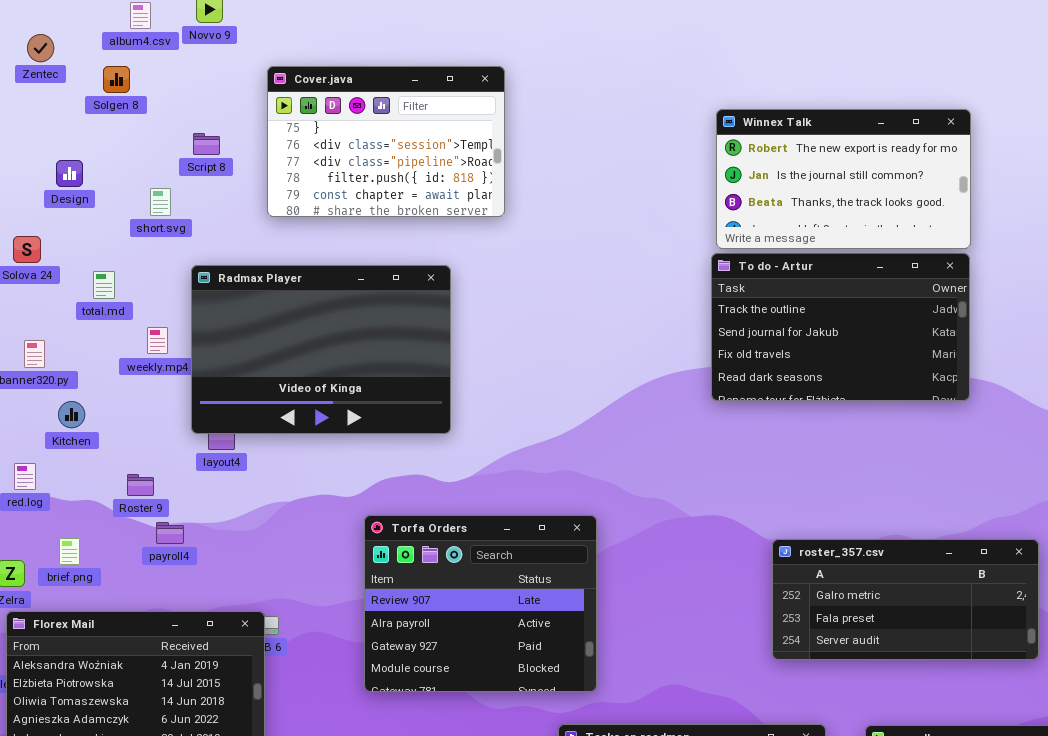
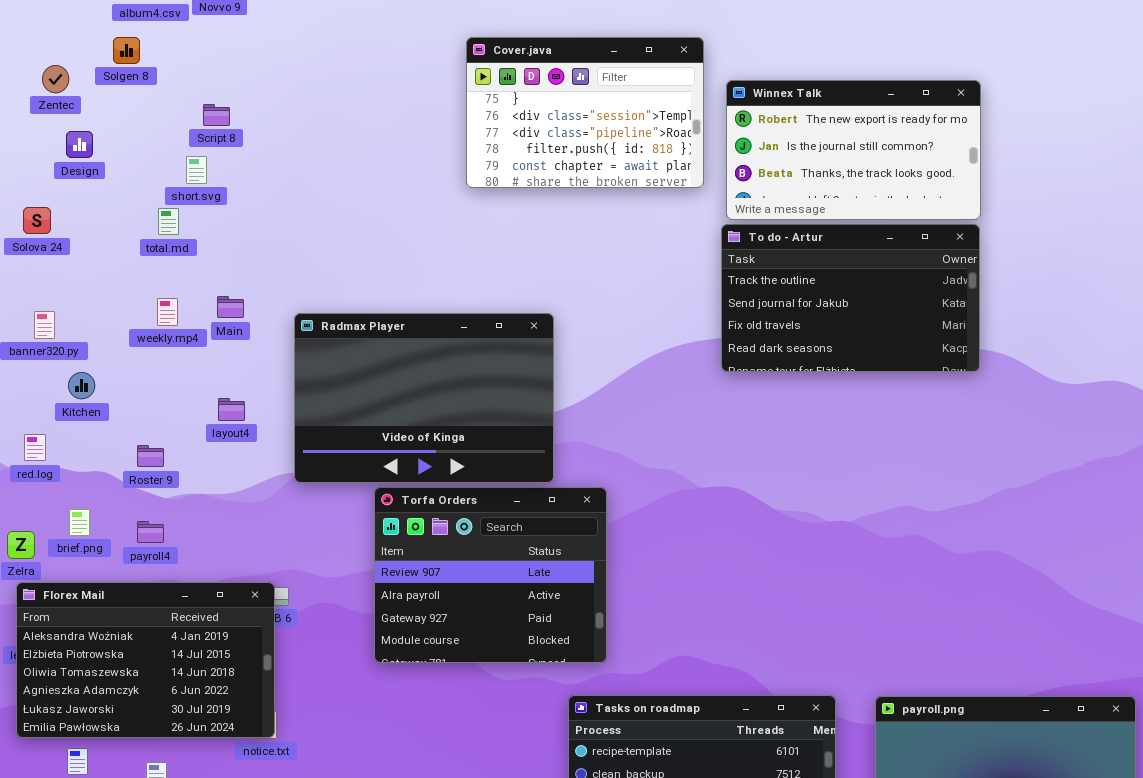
Zentec: [27,34,54,62] -> [42,65,69,93], moved
Cover.java: [267,66,505,217] -> [466,37,704,188], moved
short.svg: [150,188,171,216] -> [186,156,207,184], moved
Radmax Player: [191,265,451,434] -> [294,313,554,483], moved
total.md: [93,271,115,299] -> [158,208,179,235], moved
payroll4: [156,522,184,544] -> [137,521,164,543], moved
roster_357.csv: [772,539,1039,660] -> none, closed

